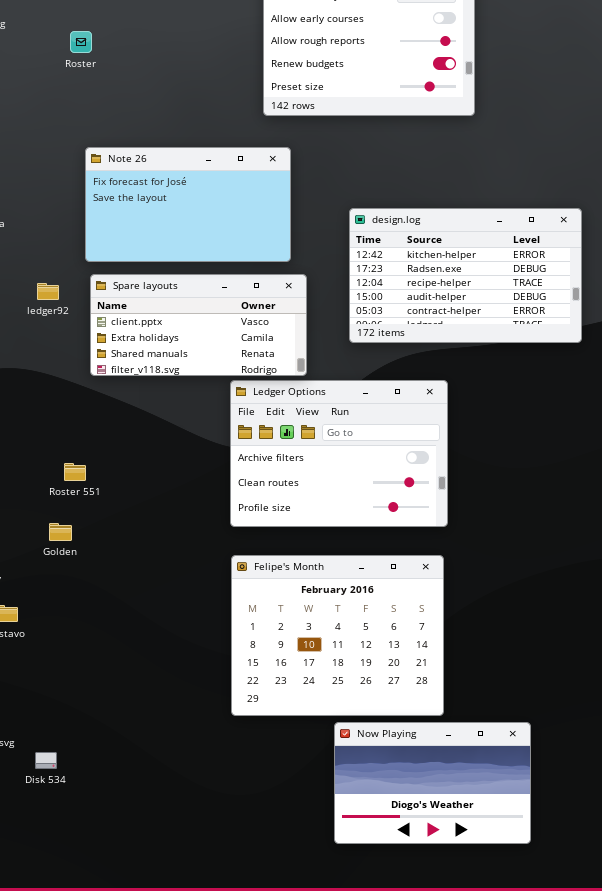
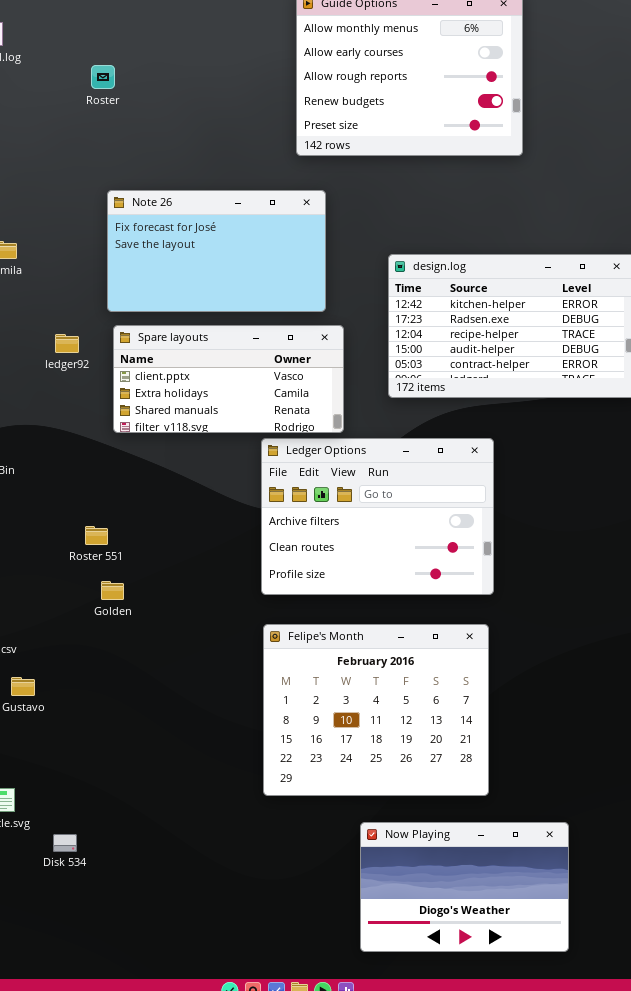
Golden: [49,523,72,541] -> [101,581,124,600], moved
Now Playing: [334,722,531,844] -> [360,822,569,952], moved

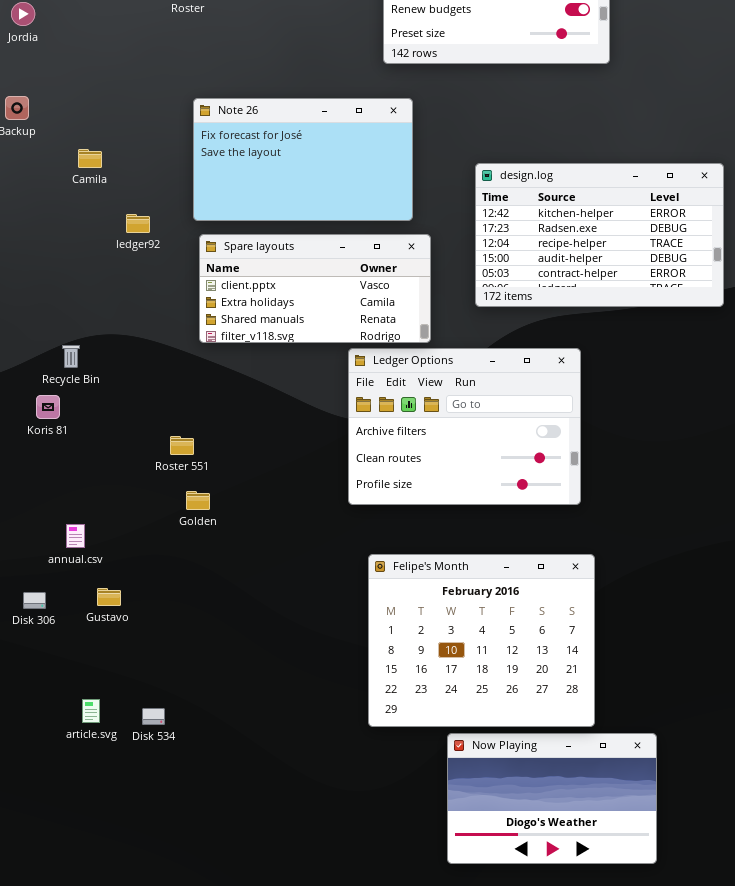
ledger92: [55,334,79,353] -> [126,214,150,233], moved
Felipe's Month: [263,624,489,796] -> [368,554,595,727], moved
Disk 534: [53,834,77,852] -> [142,708,165,725], moved

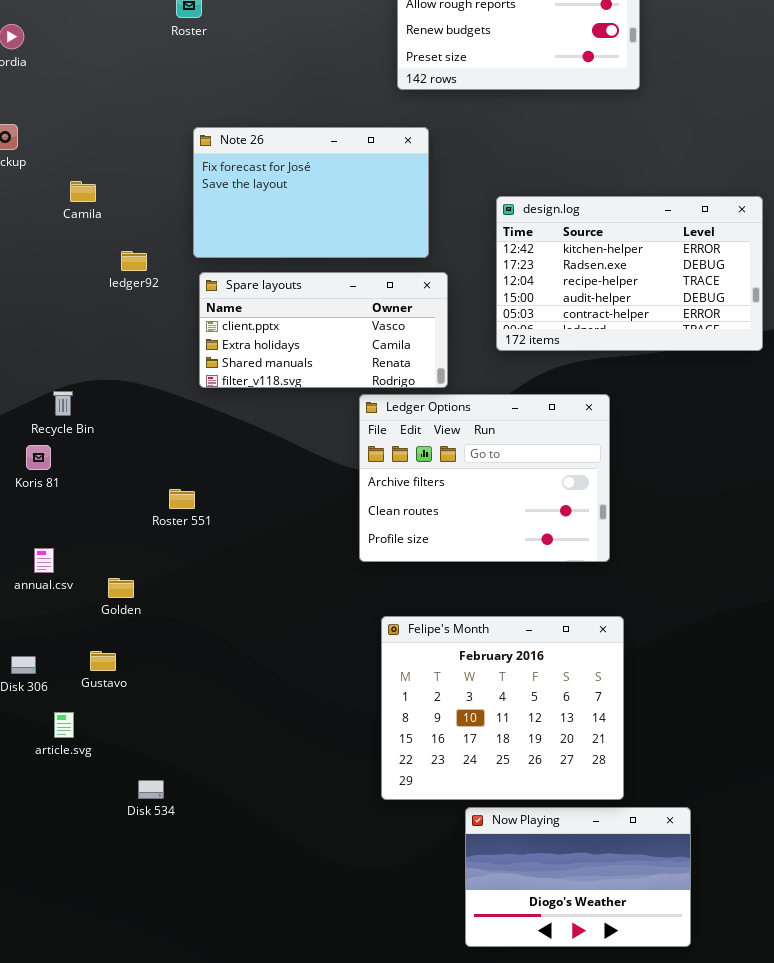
Golden: [186,491,210,510] -> [108,578,134,598], moved
annual.csv: [66,524,85,548] -> [34,548,54,573], moved
article.svg: [82,699,100,723] -> [54,712,74,738], moved

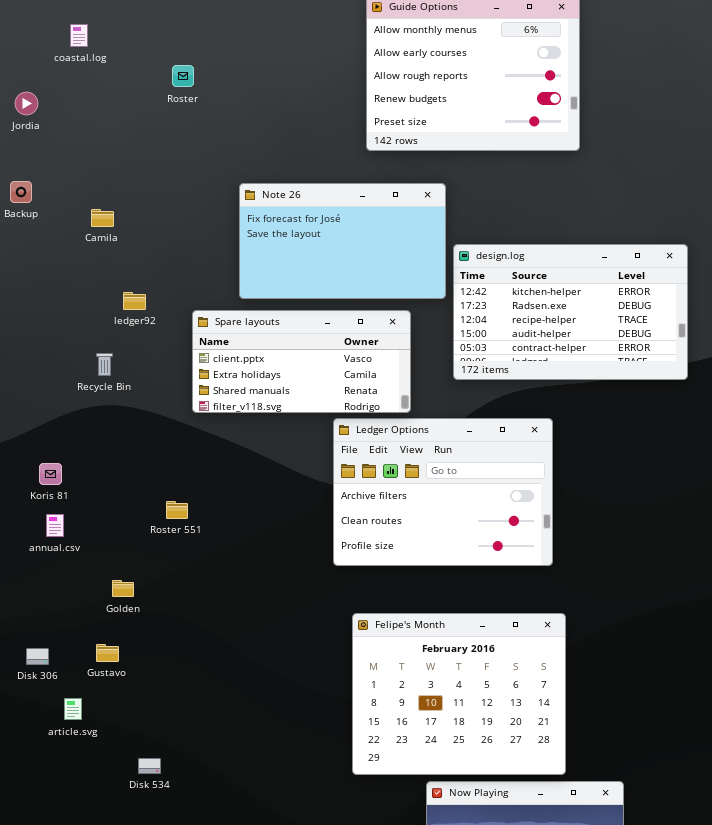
Note 26: [193,127,429,258] -> [239,183,446,299], moved
Camila: [70,181,96,202] -> [91,209,114,227], moved
Recycle Bin: [53,391,73,416] -> [96,353,113,376], moved
annual.csv: [34,548,54,573] -> [46,514,64,537], moved

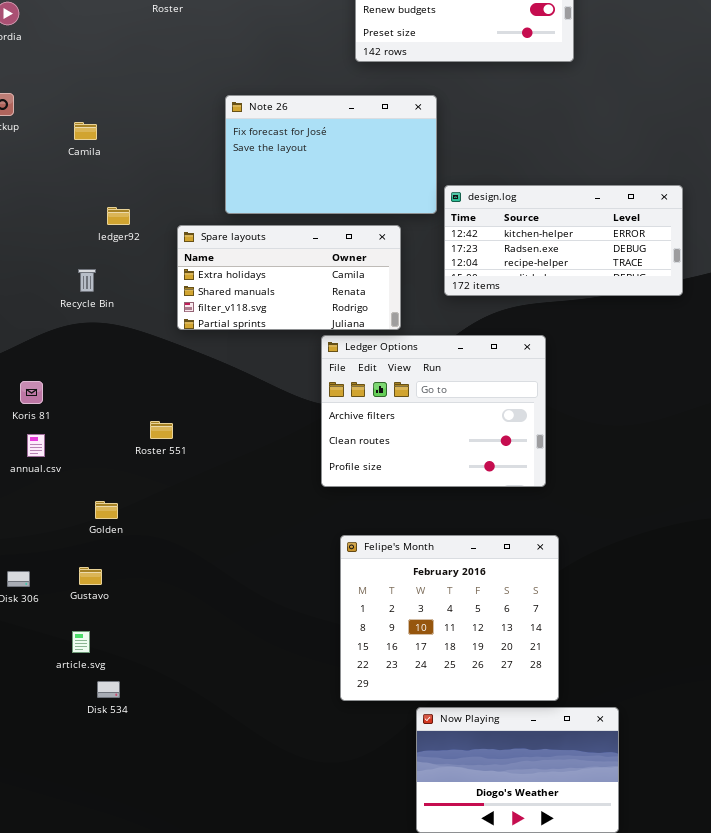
design.log: [453,244,688,380] -> [444,185,683,296], resized
Spare layouts: [192,310,411,413] -> [177,225,401,330], scrolled down 1 row
article.svg: [64,698,82,720] -> [72,631,90,653], moved
Disk 534: [138,758,161,774] -> [97,681,120,698], moved

